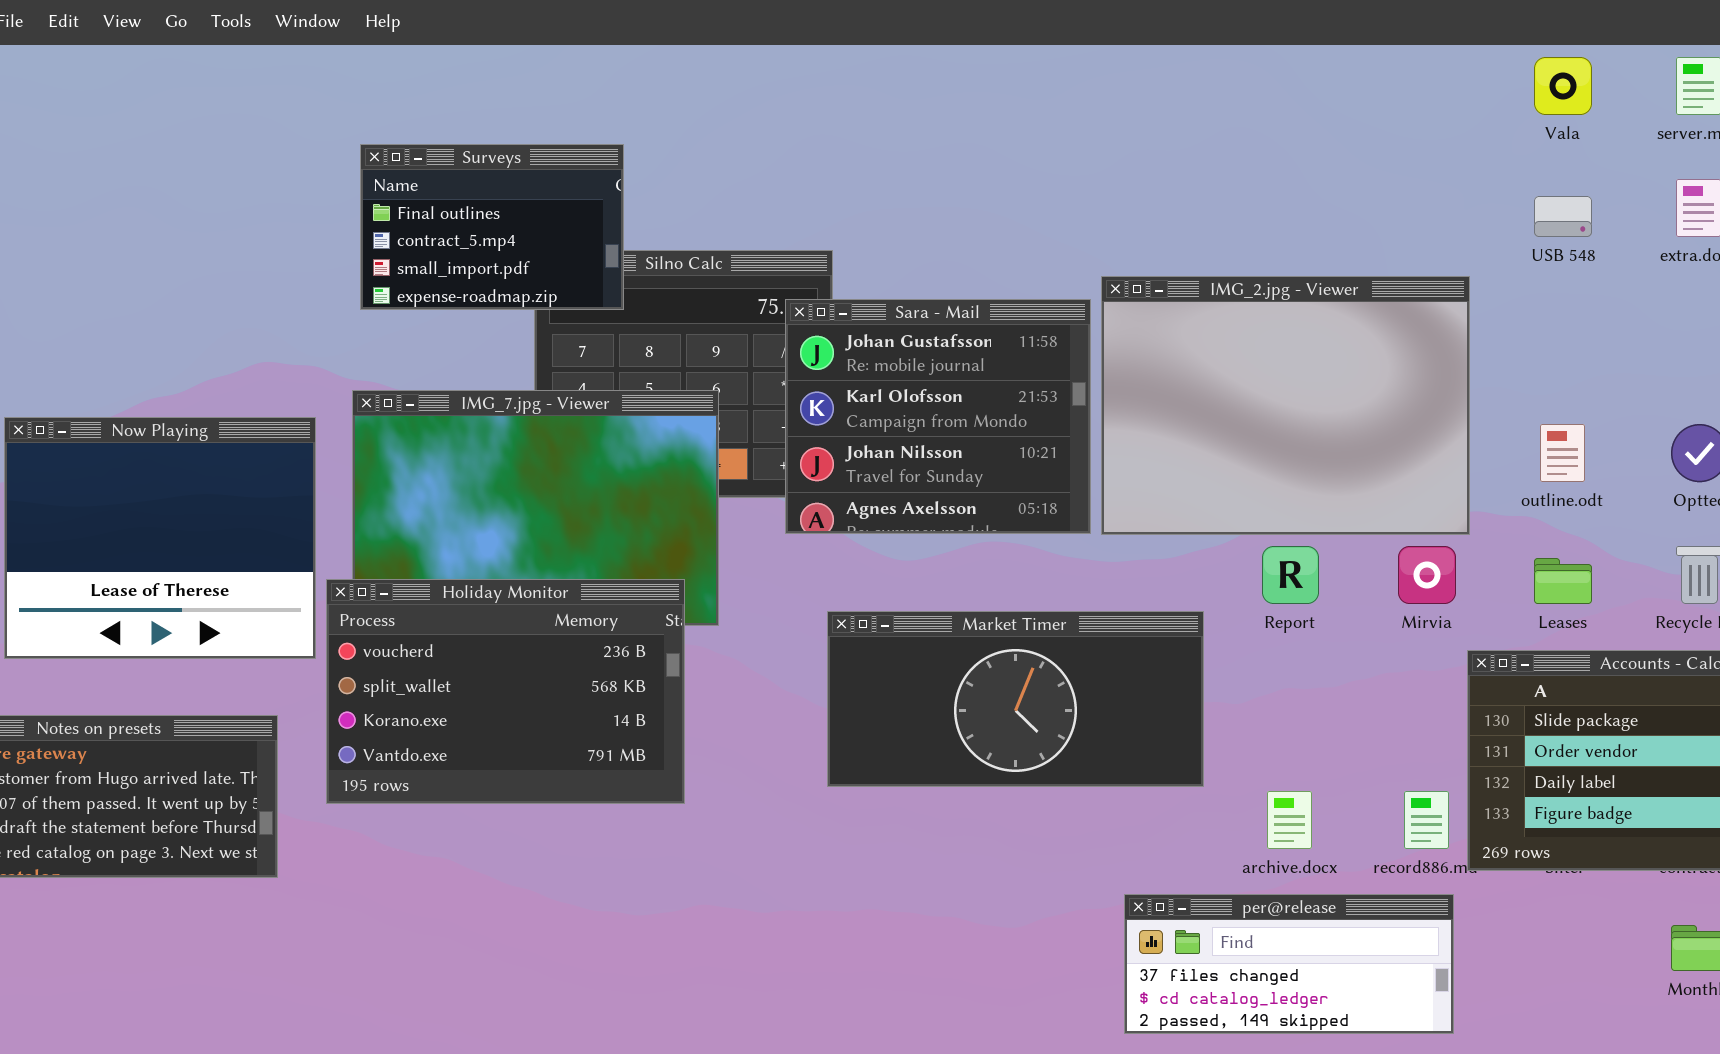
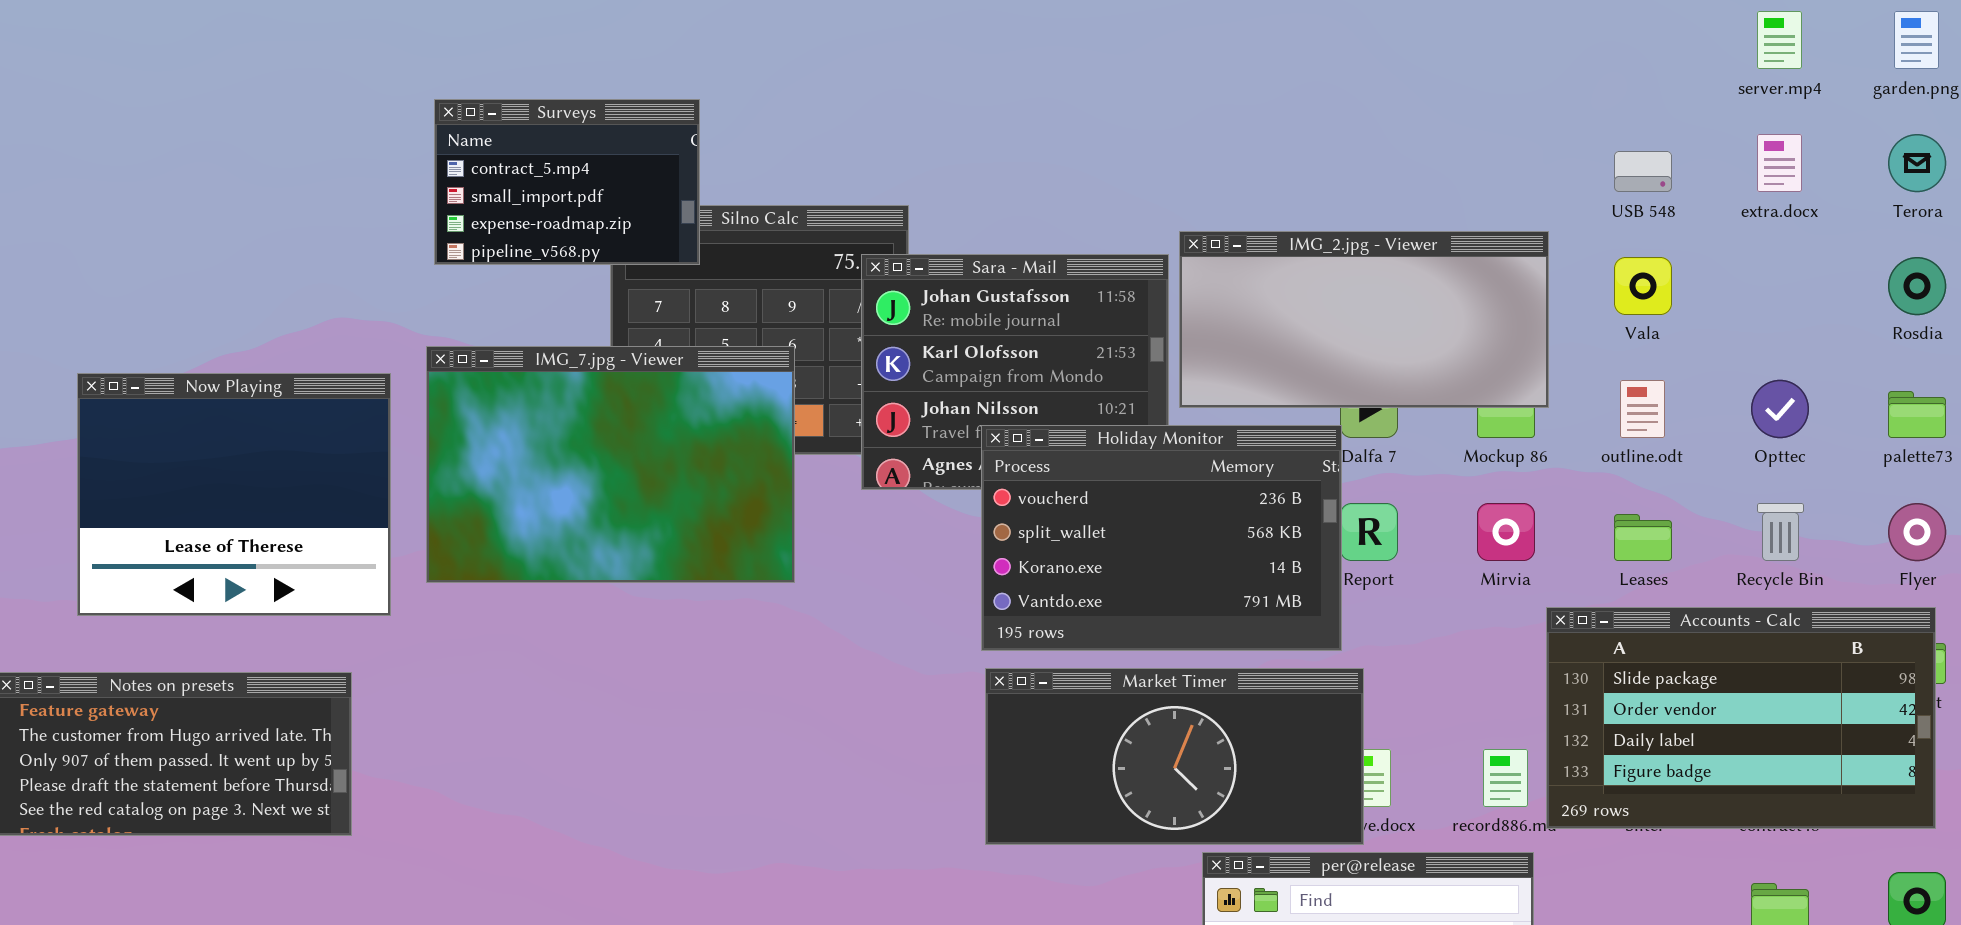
Vala: [1534,57,1592,115] -> [1614,257,1672,315], moved
Surveys: [360,144,624,310] -> [434,99,700,265], scrolled down 1 row
IMG_2.jpg - Viewer: [1101,276,1470,535] -> [1179,231,1549,408], resized
Holiday Monitor: [326,579,685,804] -> [981,425,1342,651], moved
Market Timer: [827,611,1204,787] -> [985,668,1364,845], moved

